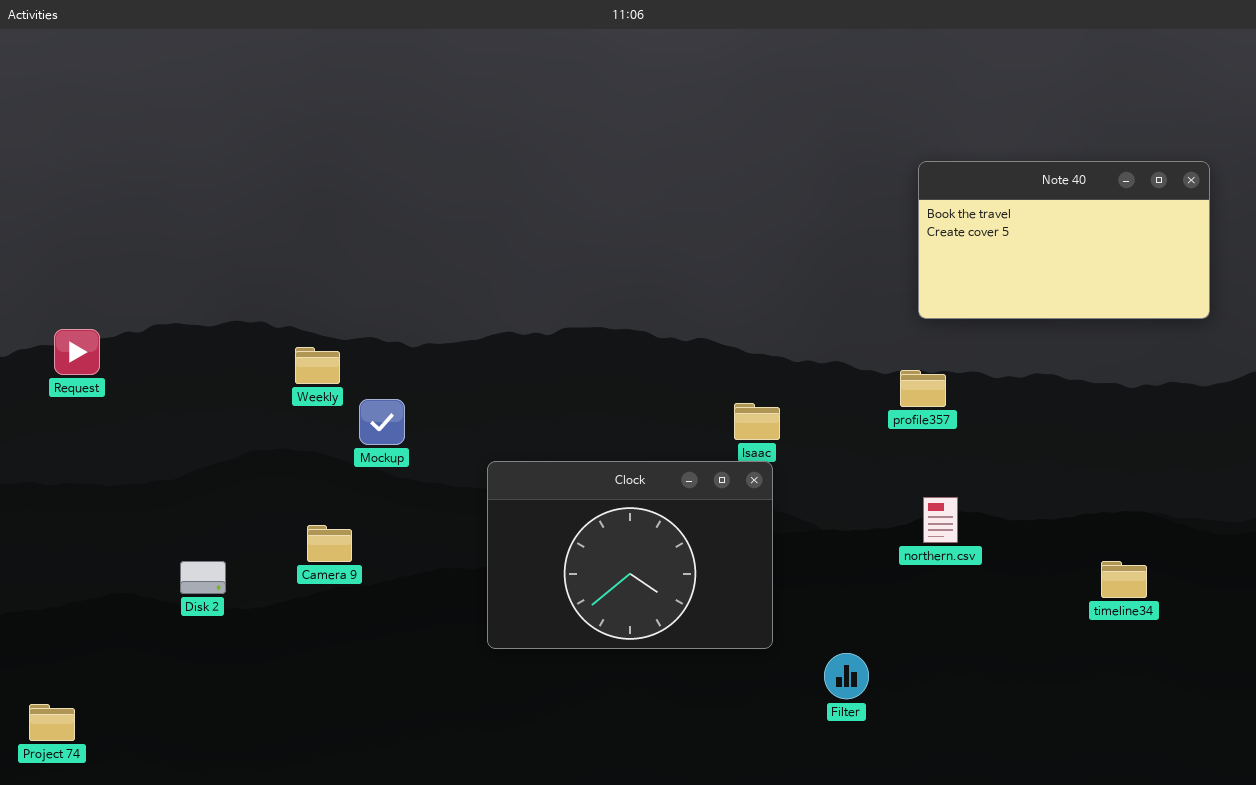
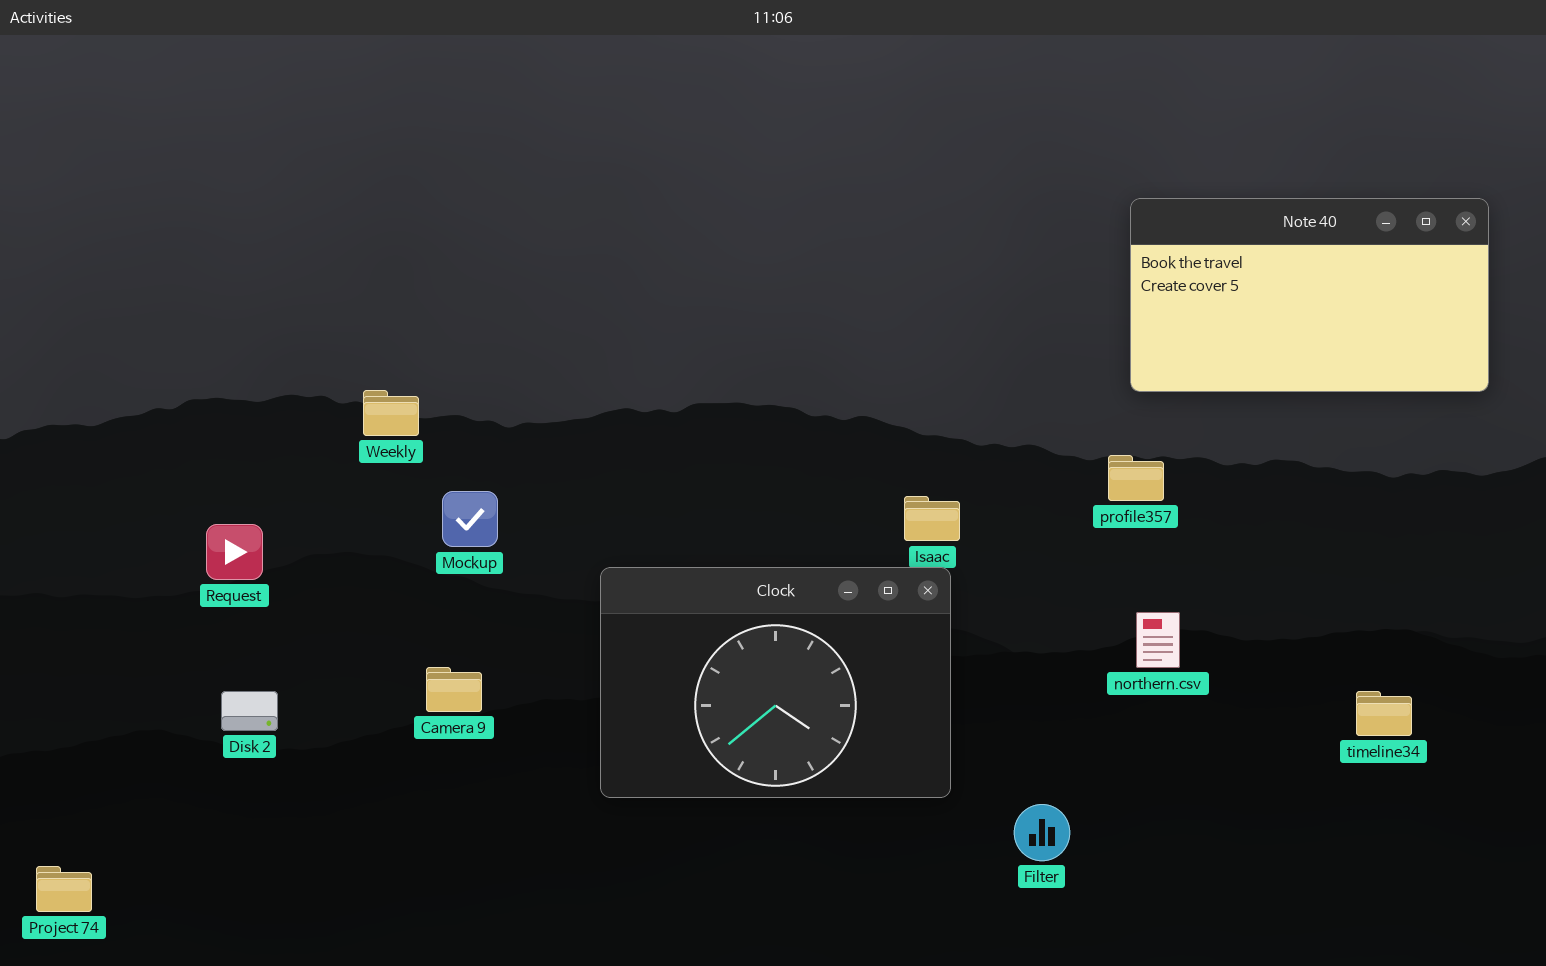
Request: [54,329,100,375] -> [206,524,263,580], moved
Weekly: [295,347,340,384] -> [363,390,419,436], moved
Camera 9: [307,525,352,562] -> [426,667,482,712], moved

